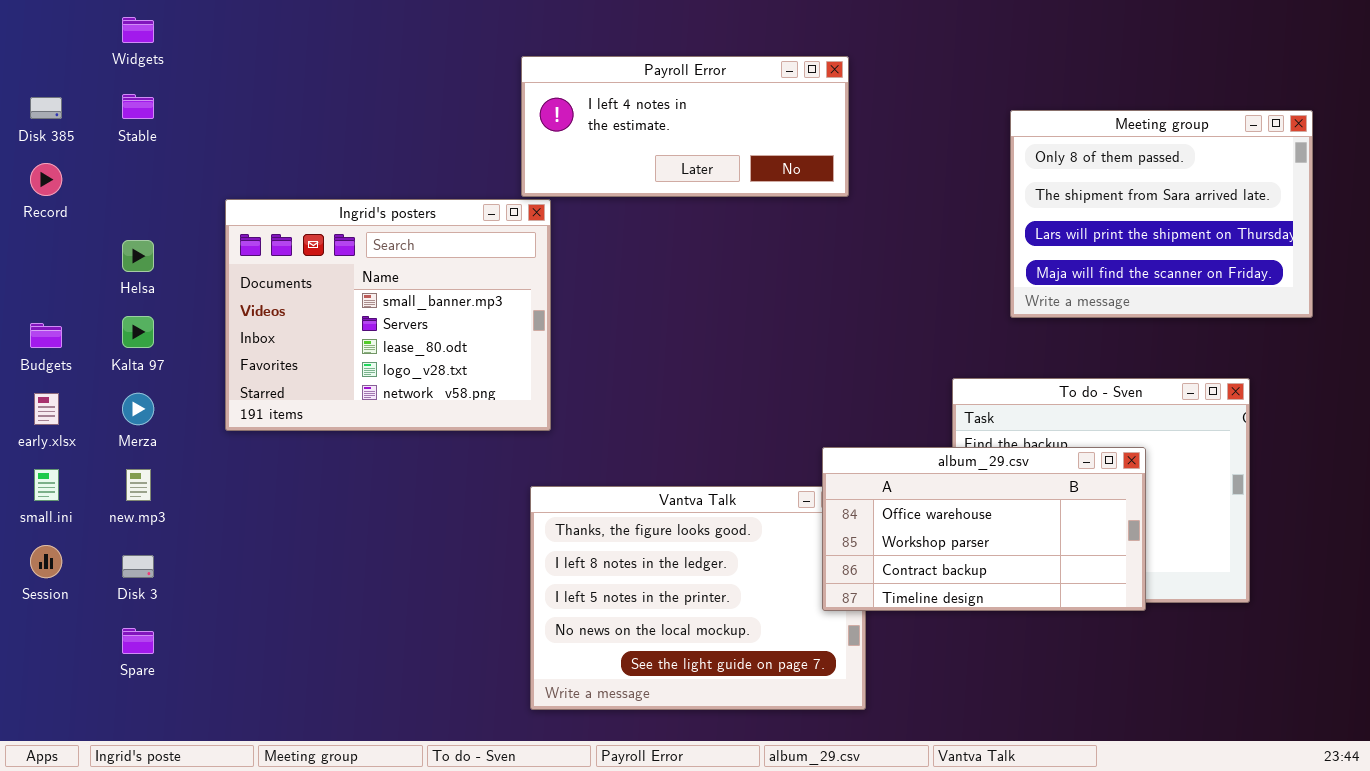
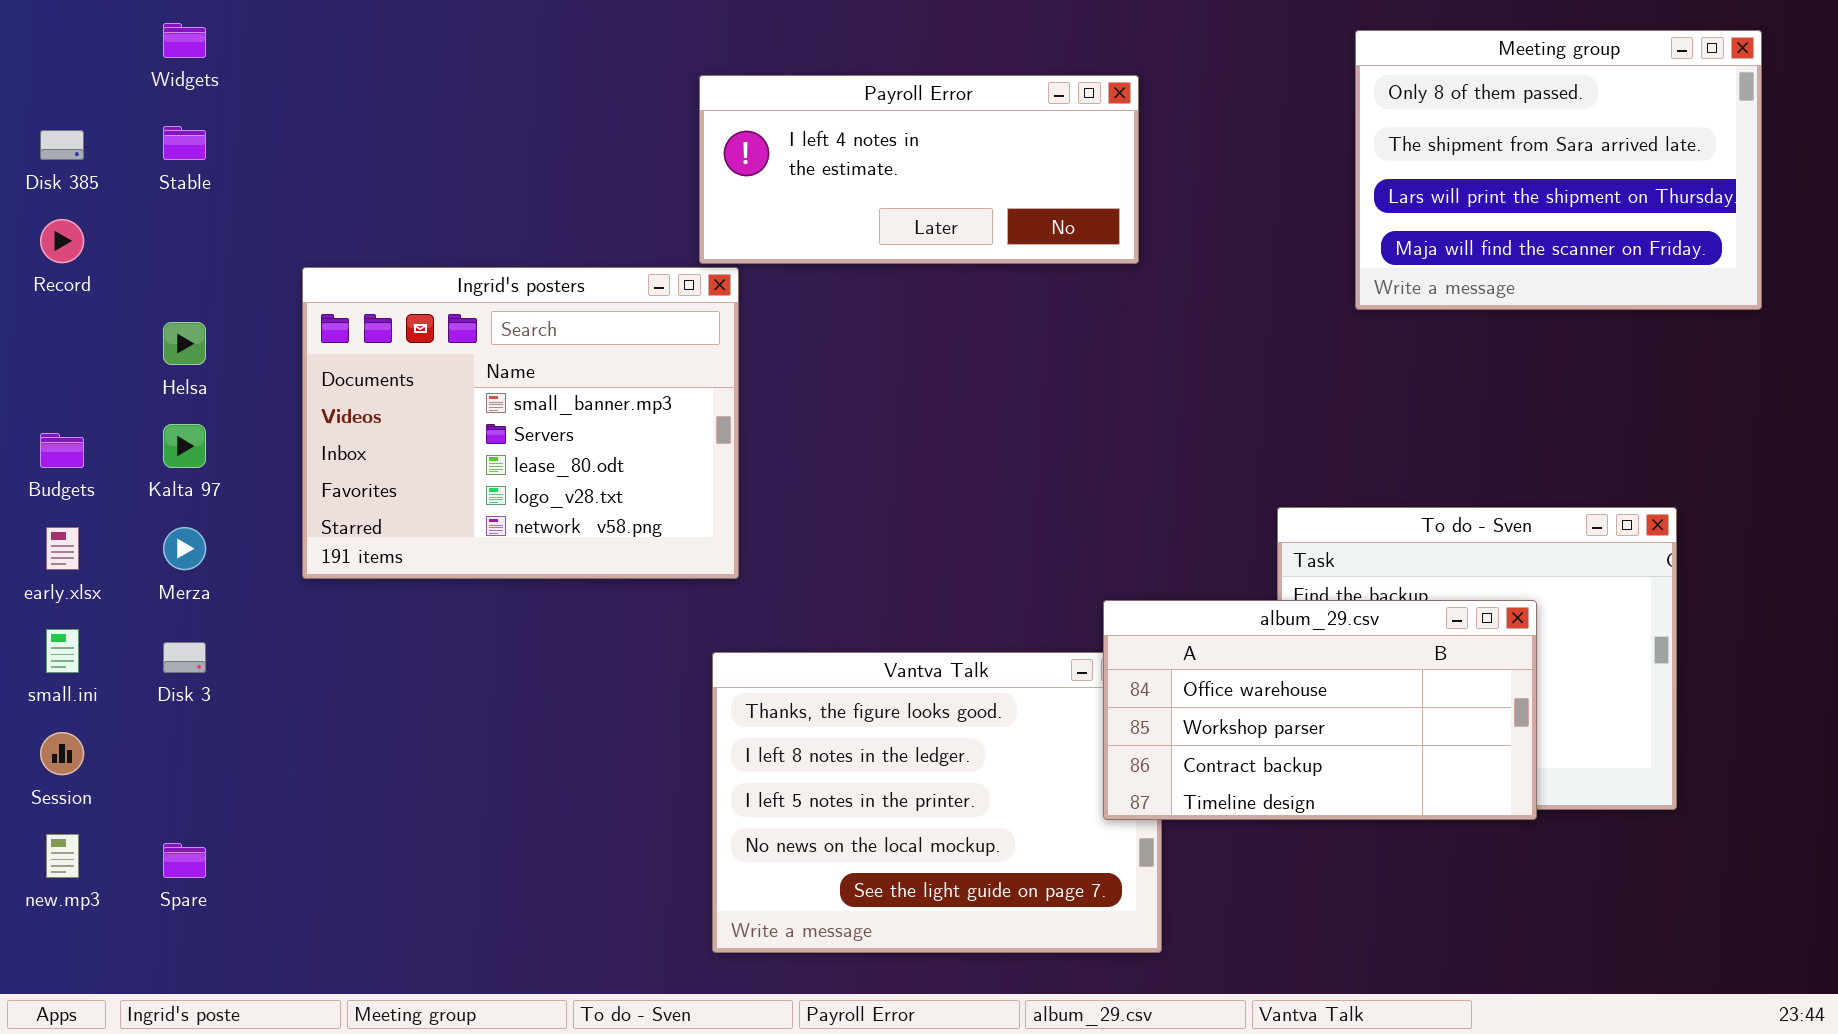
Meeting group: [1010,110,1313,318] -> [1355,30,1762,310], moved
new.mp3: [126,469,151,501] -> [46,834,79,878], moved
Disk 3: [122,555,154,578] -> [163,642,206,673], moved

